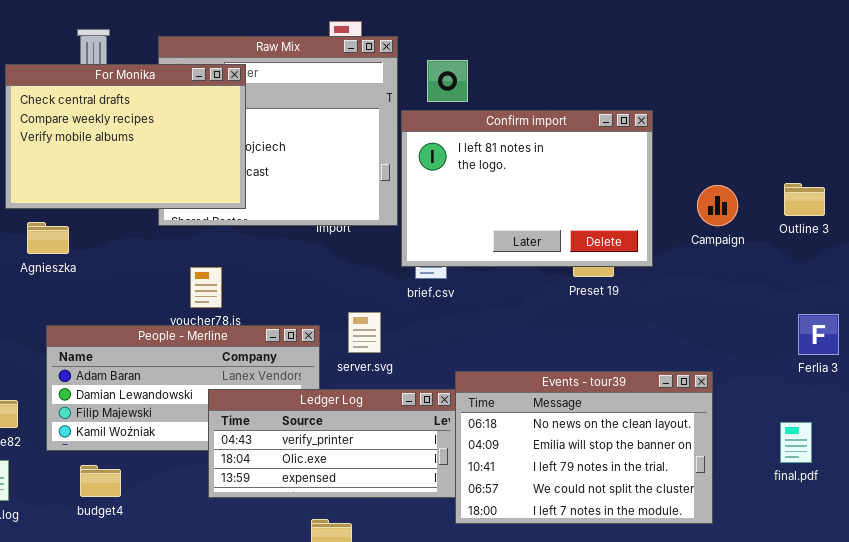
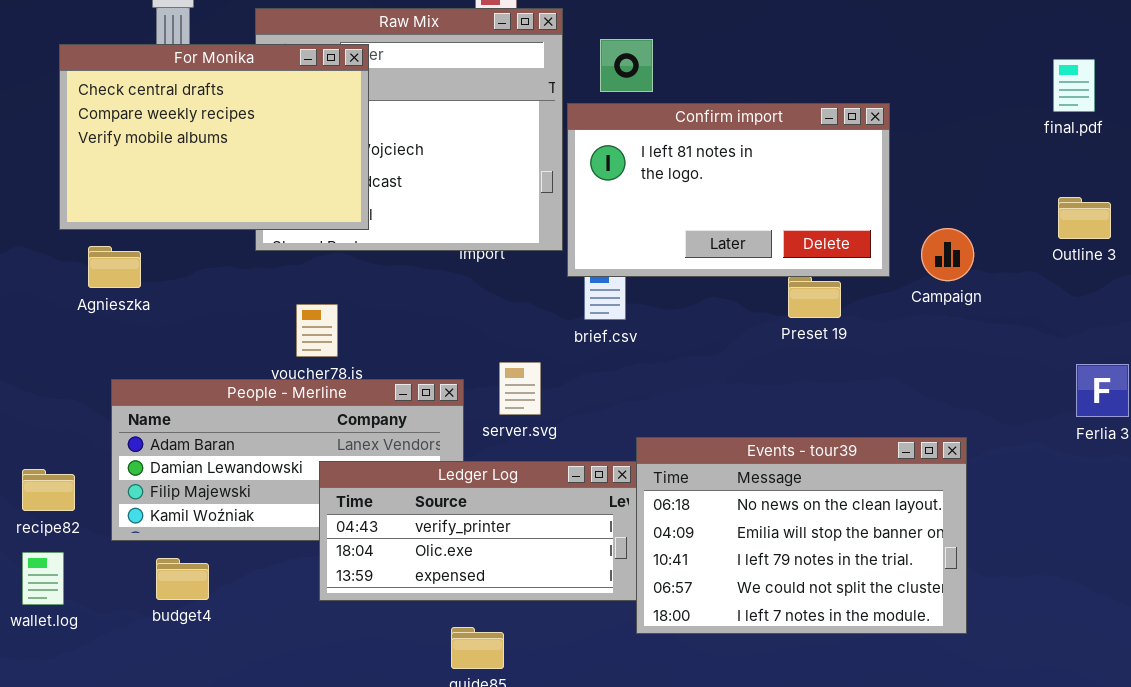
Confirm import: [401,110,653,267] -> [567,103,890,277], resized
Campaign: [697,185,738,226] -> [921,228,974,281], moved
final.pdf: [780,422,812,463] -> [1053,59,1095,112], moved

